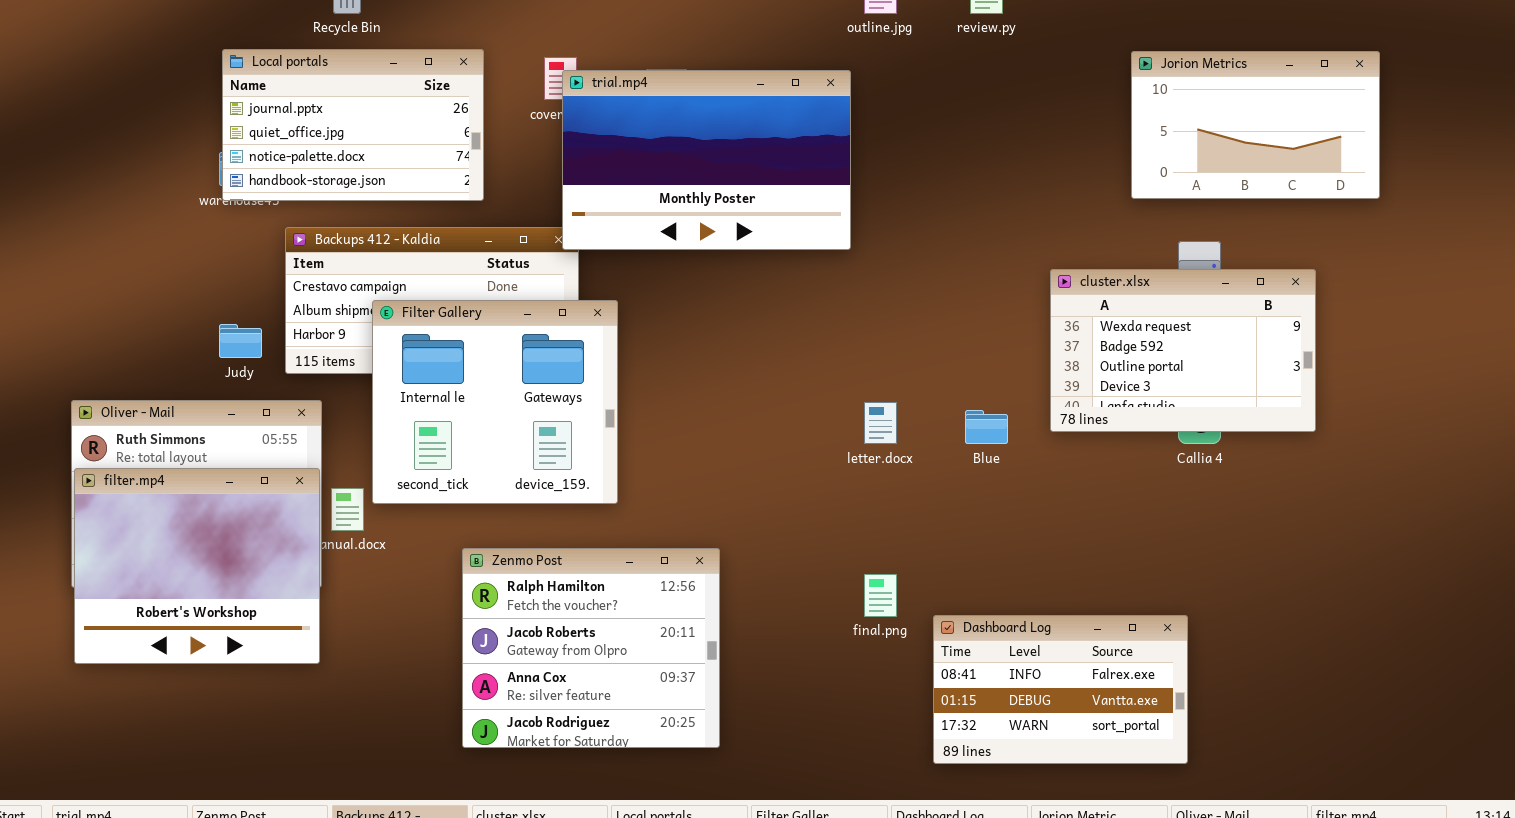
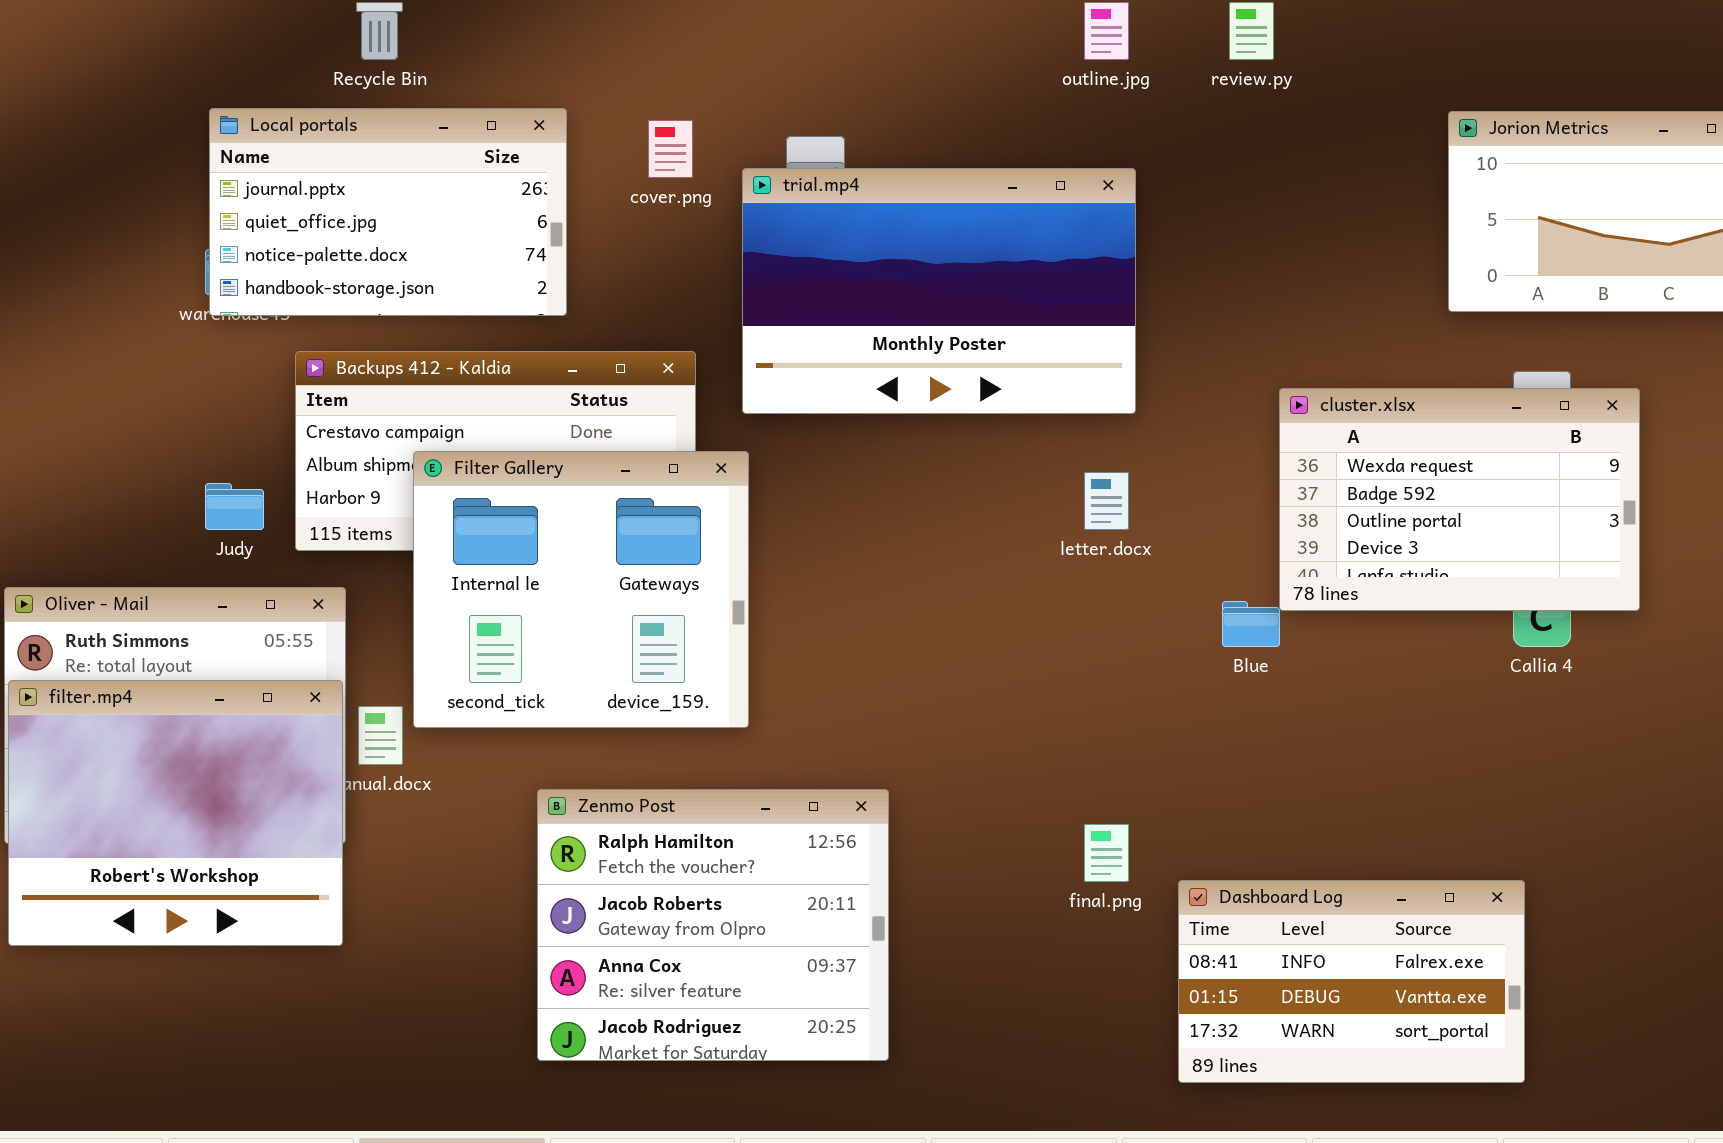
trial.mp4: [562,70,851,250] -> [742,168,1136,414], moved
cluster.xlsx: [1050,269,1316,432] -> [1279,388,1640,611], moved
letter.docx: [864,402,897,444] -> [1084,472,1129,530], moved

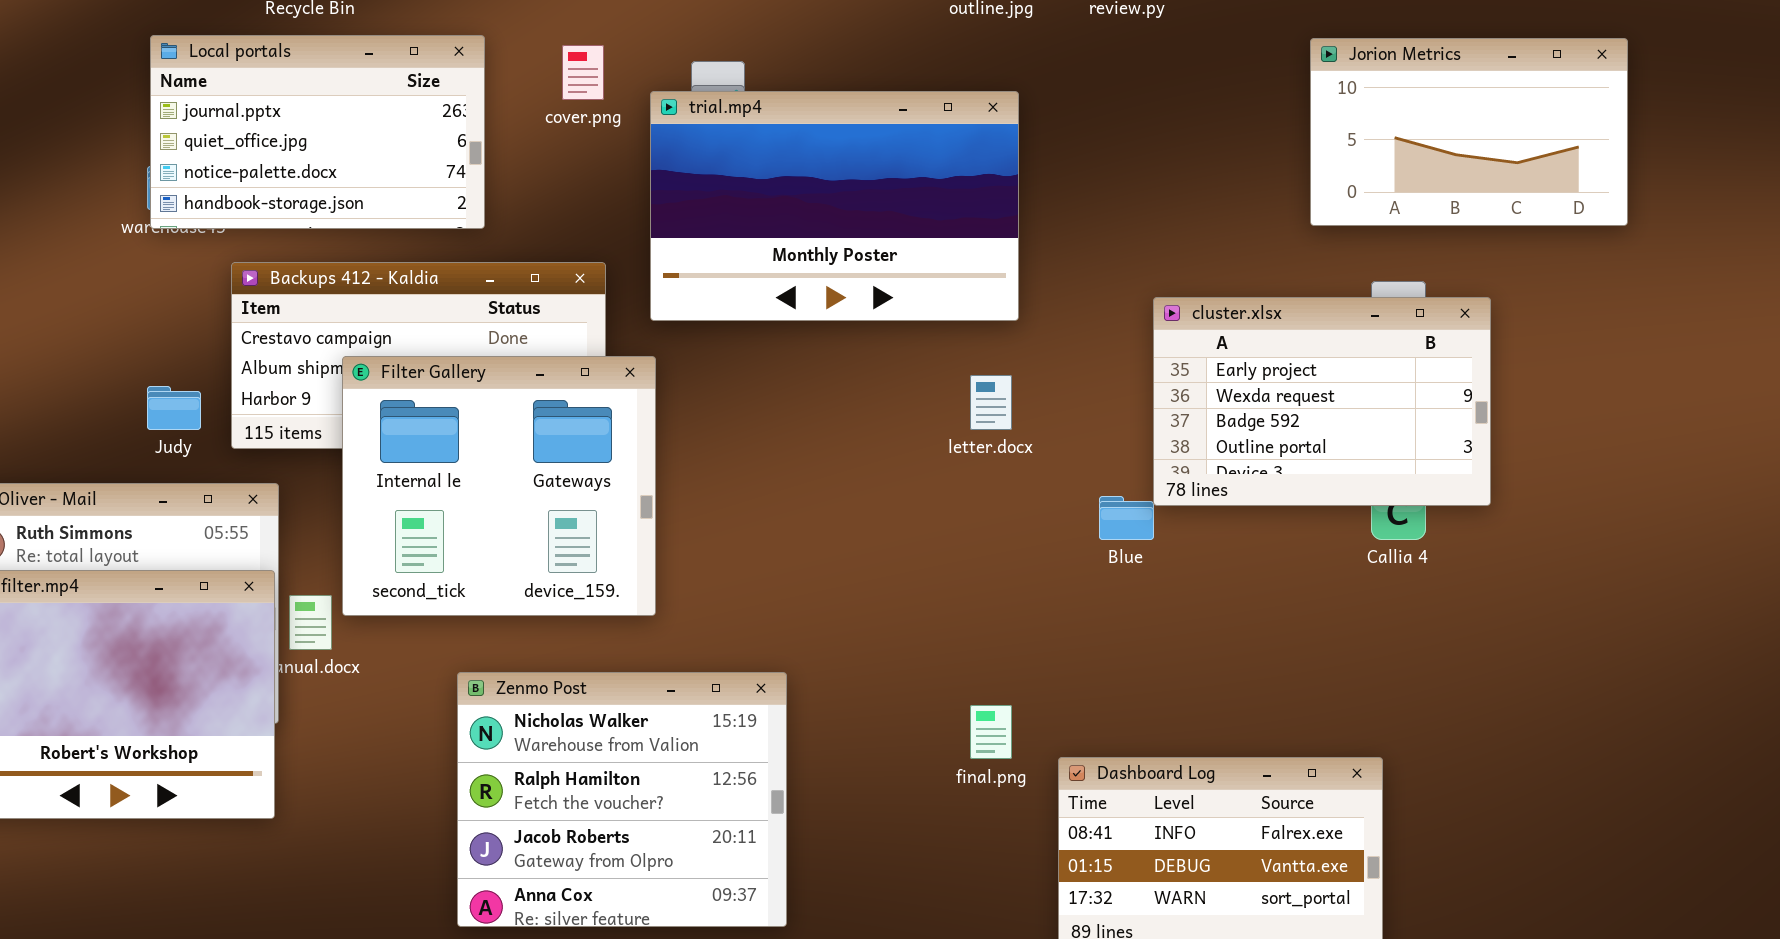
cluster.xlsx: [1279,388,1640,611] -> [1153,297,1491,506], scrolled up 1 row
Zenmo Post: [537,789,889,1061] -> [457,672,787,927], scrolled up 1 row

